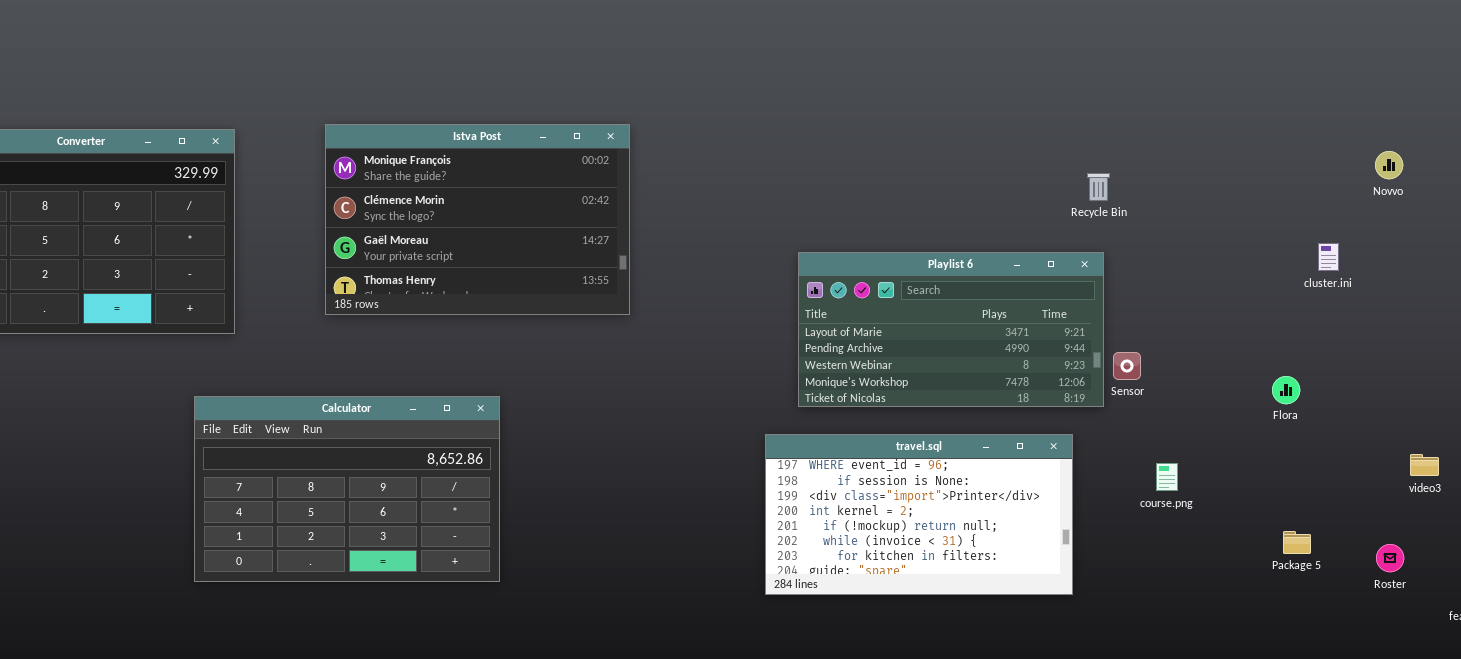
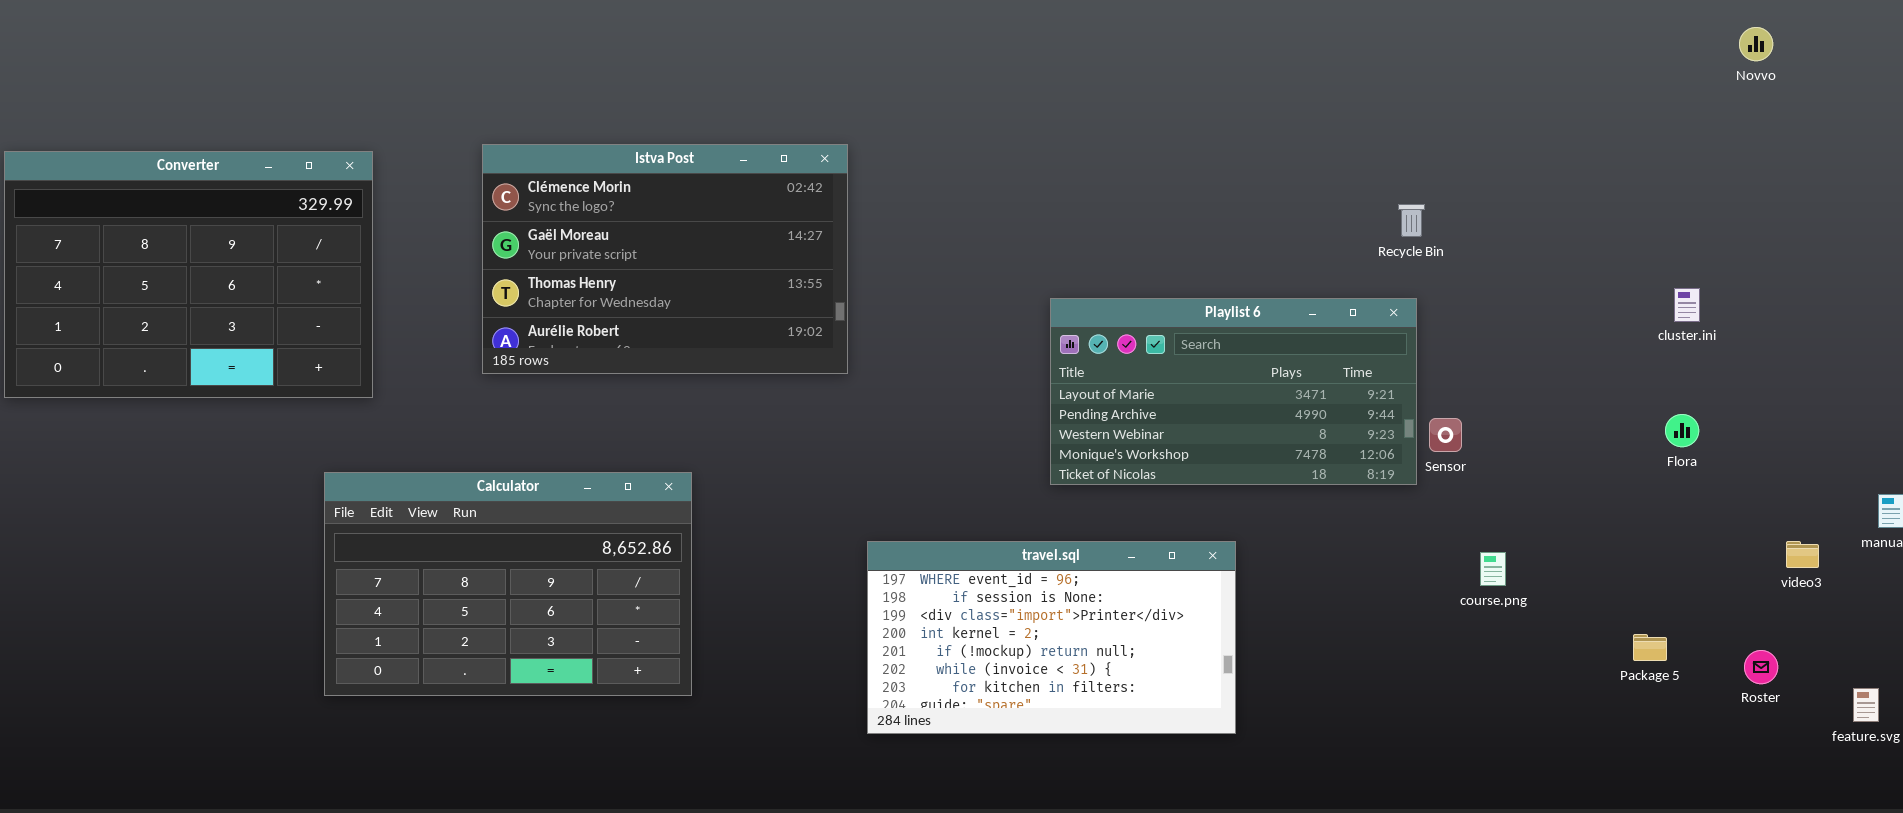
Istva Post: [325,124,630,315] -> [482,144,848,374], scrolled down 1 row
Novvo: [1375,151,1403,179] -> [1739,27,1773,61], moved
Flora: [1272,376,1300,404] -> [1665,414,1699,447], moved
travel.sql: [765,434,1073,595] -> [867,541,1236,734], moved

